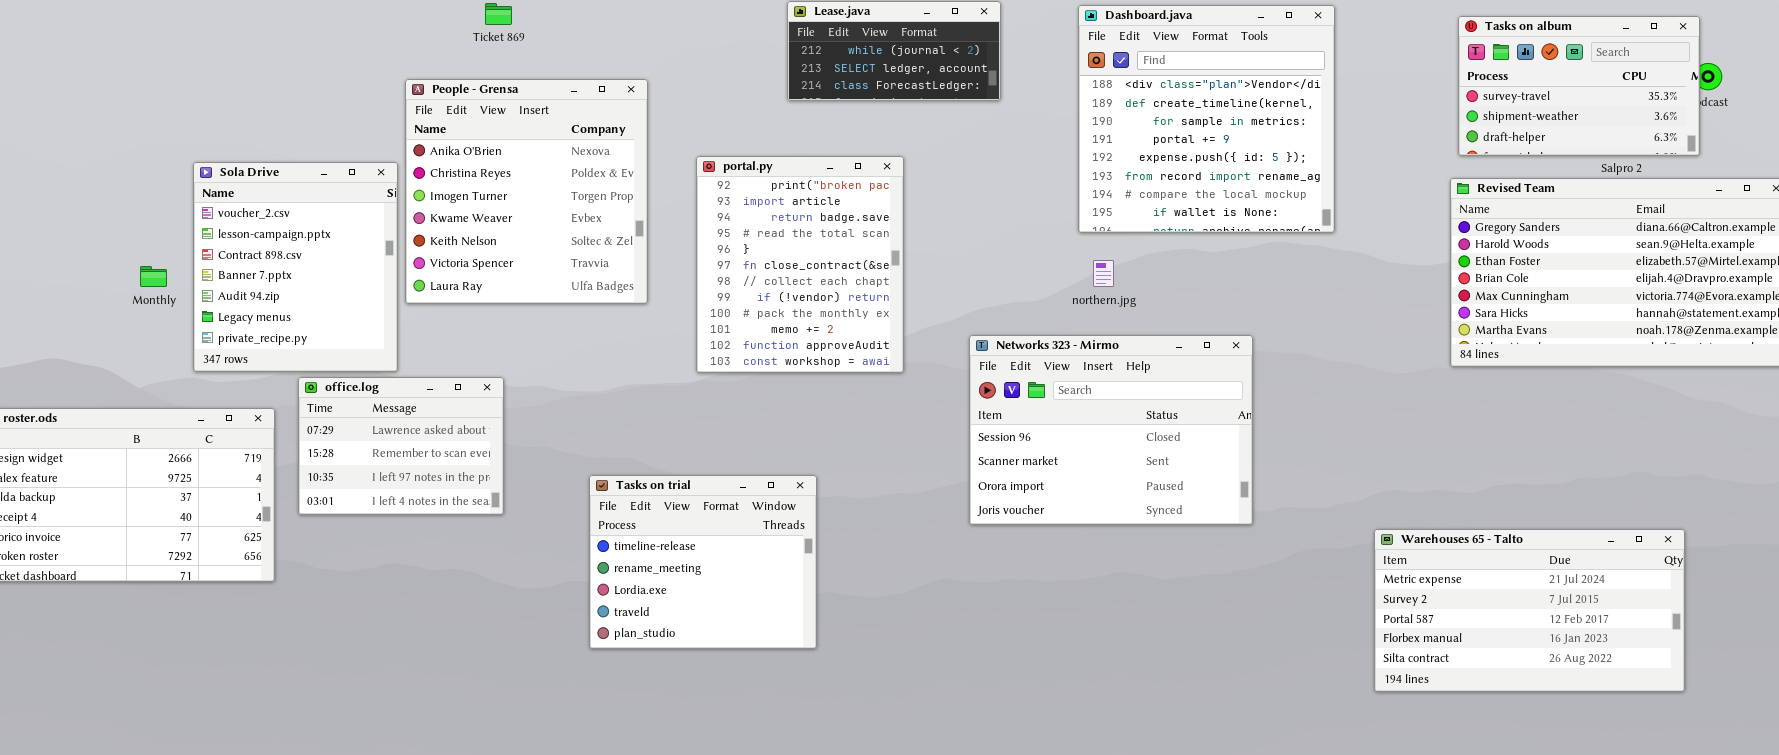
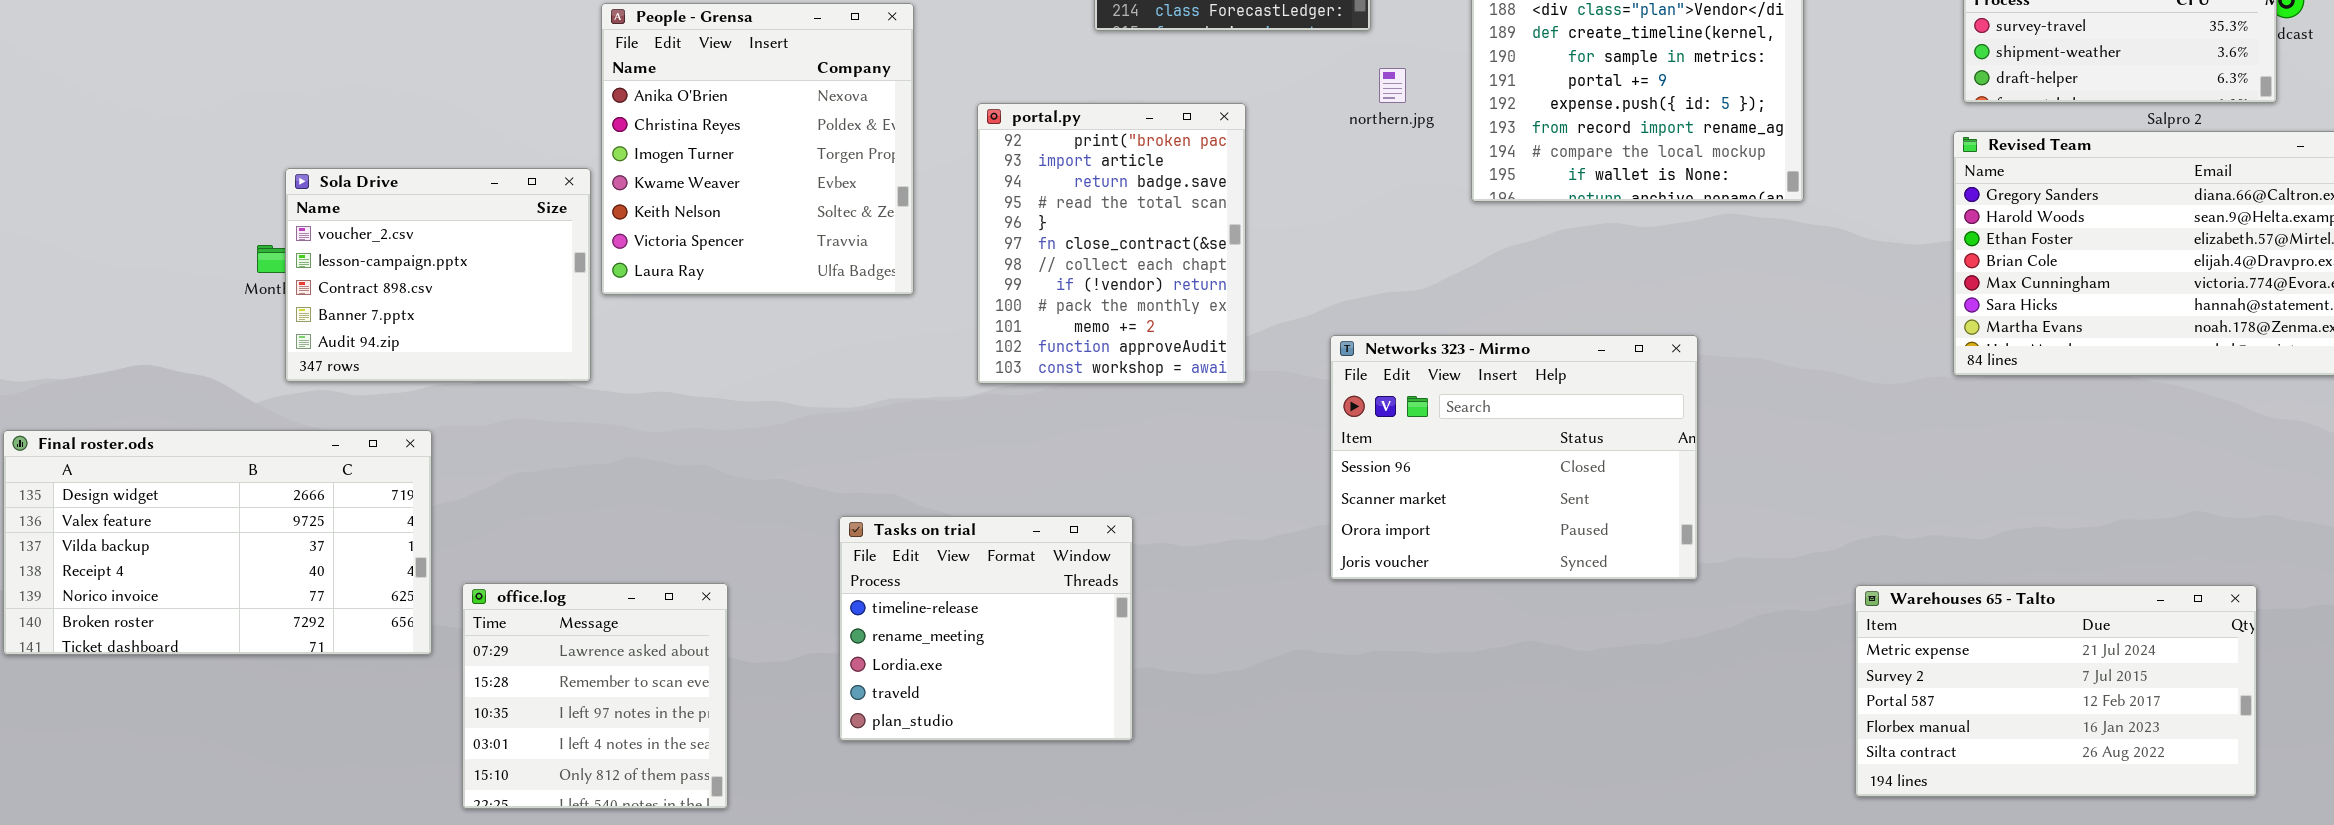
Sola Drive: [193,162,398,372] -> [285,168,591,382], resized
northern.jpg: [1093,260,1114,287] -> [1379,68,1406,103], moved
office.log: [298,377,504,515] -> [462,583,728,809], moved, resized

